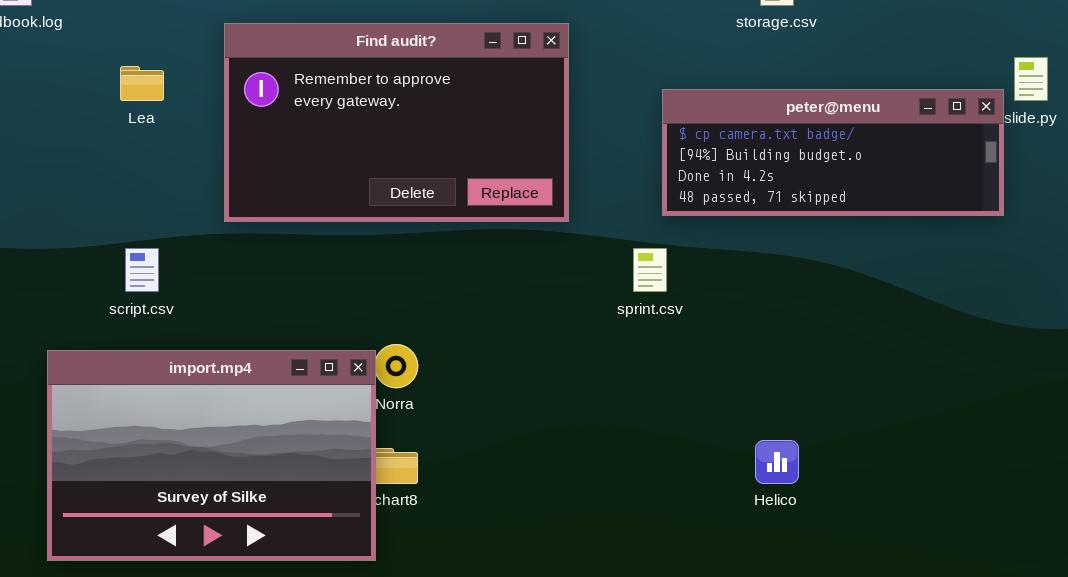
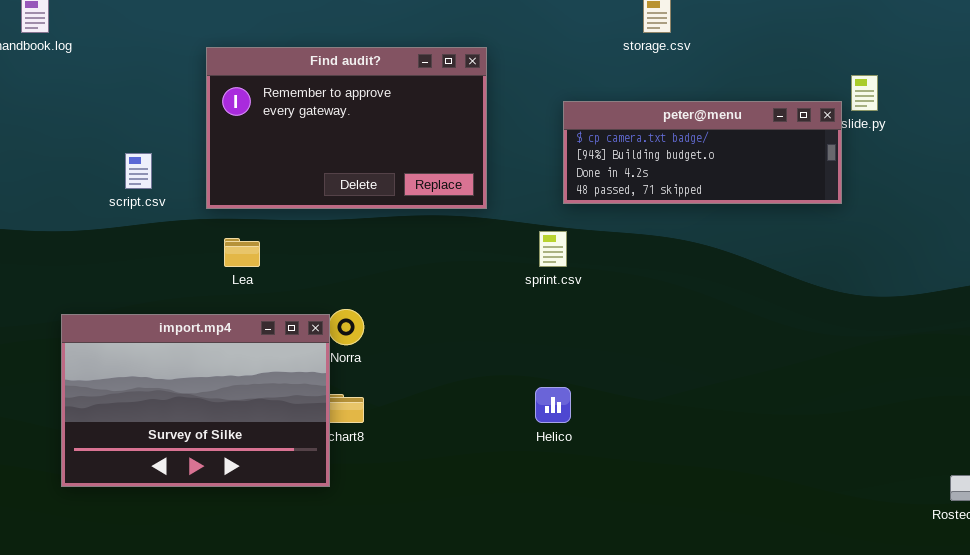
Lea: [120,66,164,101] -> [224,238,260,267], moved
script.csv: [125,248,159,292] -> [125,153,152,189], moved
Helico: [755,440,799,484] -> [535,387,571,423], moved

